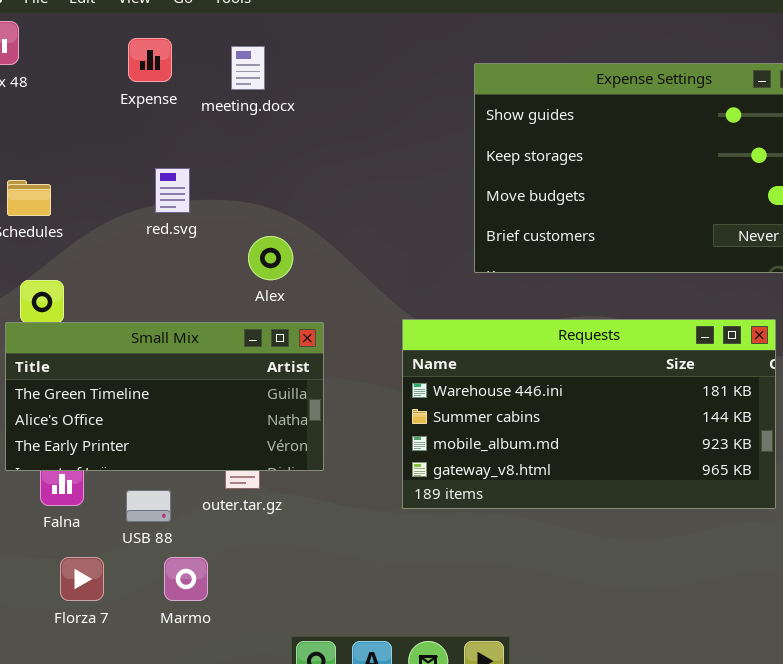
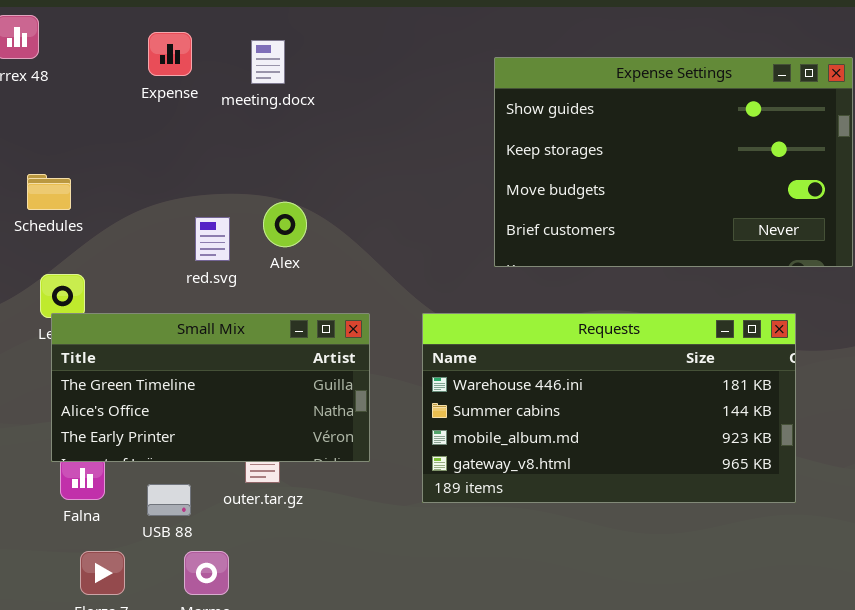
red.svg: [155,168,190,213] -> [195,217,230,261], moved
Alex: [248,236,293,280] -> [263,202,307,247], moved
Small Mix: [5,322,324,471] -> [51,313,370,462], moved

